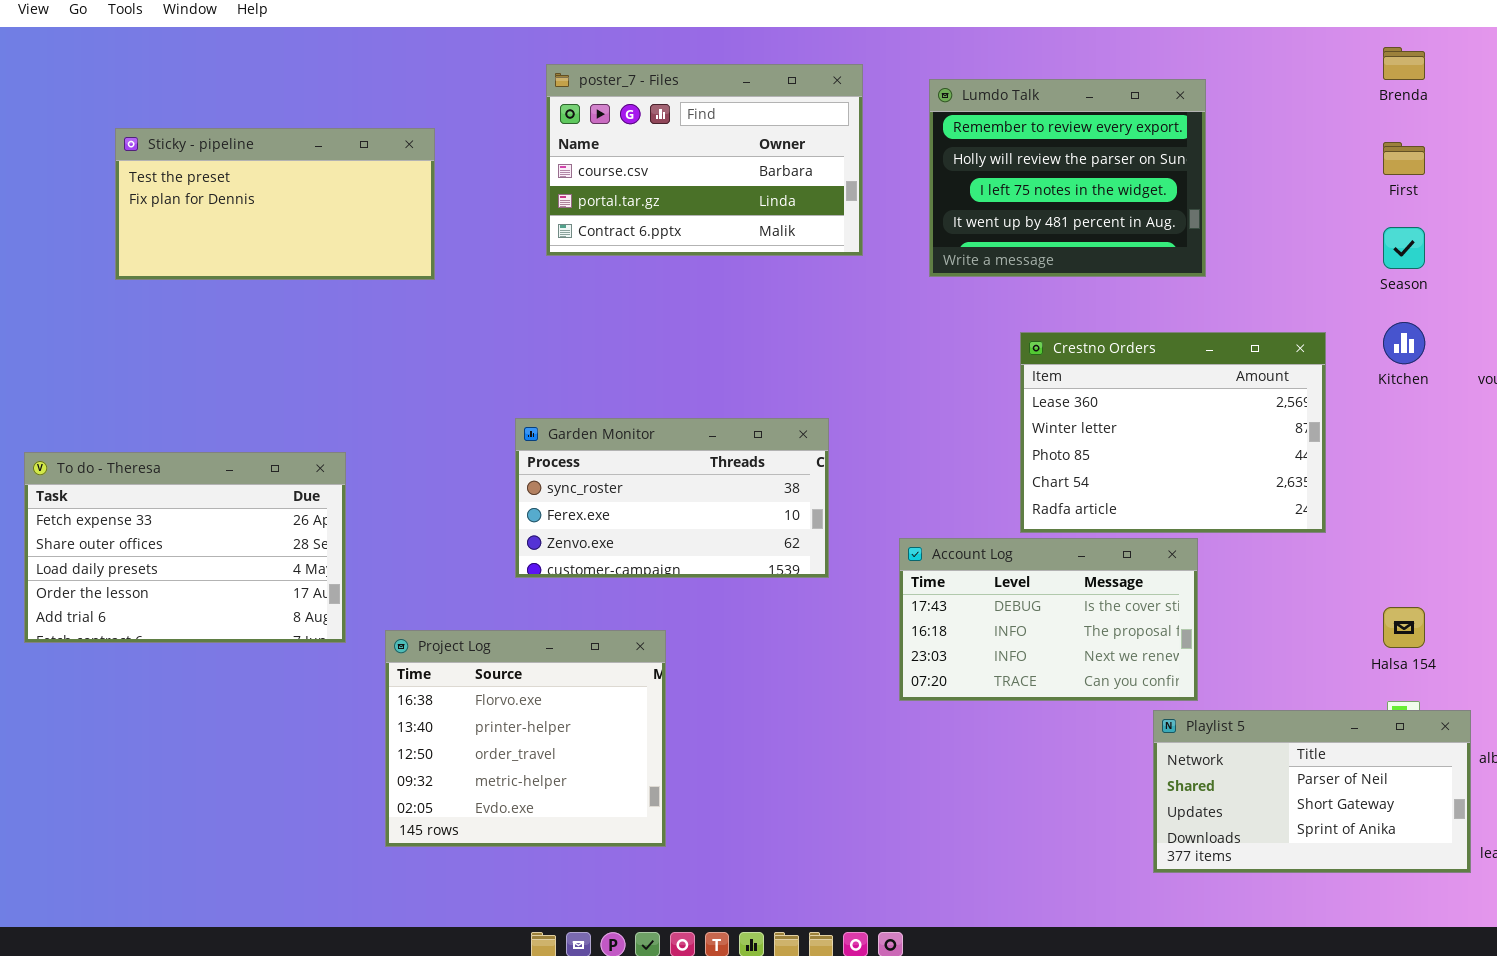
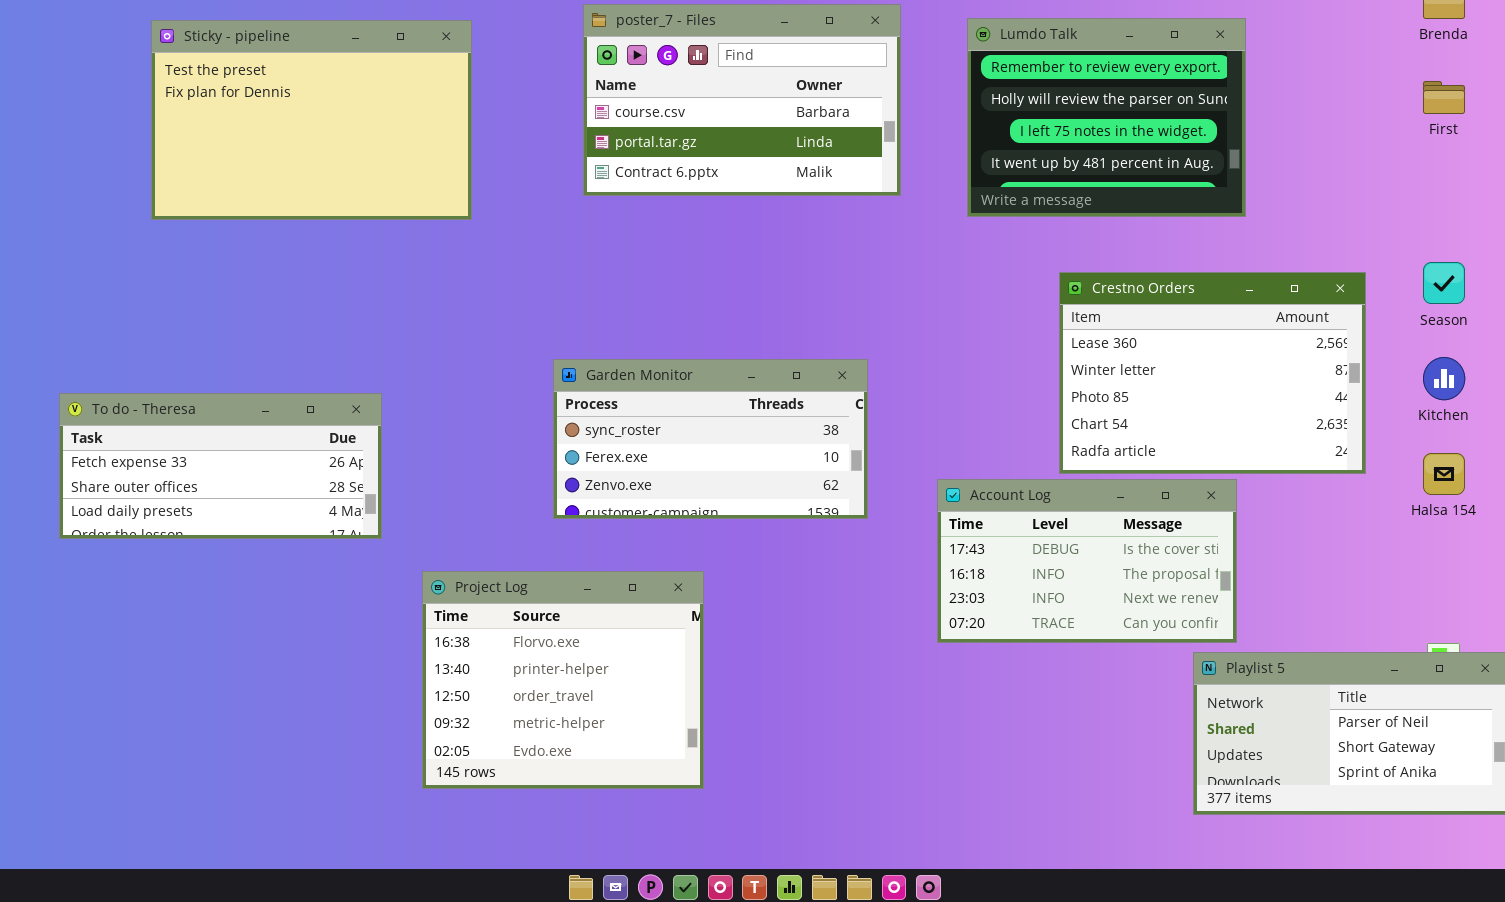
Sticky - pipeline: [115,128,435,280] -> [151,20,472,220], resized
Season: [1383,227,1425,269] -> [1423,262,1465,304], moved
Kitchen: [1383,322,1425,364] -> [1423,357,1465,400], moved
To do - Theresa: [24,452,346,643] -> [59,393,382,539], resized
Halsa 154: [1383,607,1425,648] -> [1423,453,1465,495], moved

